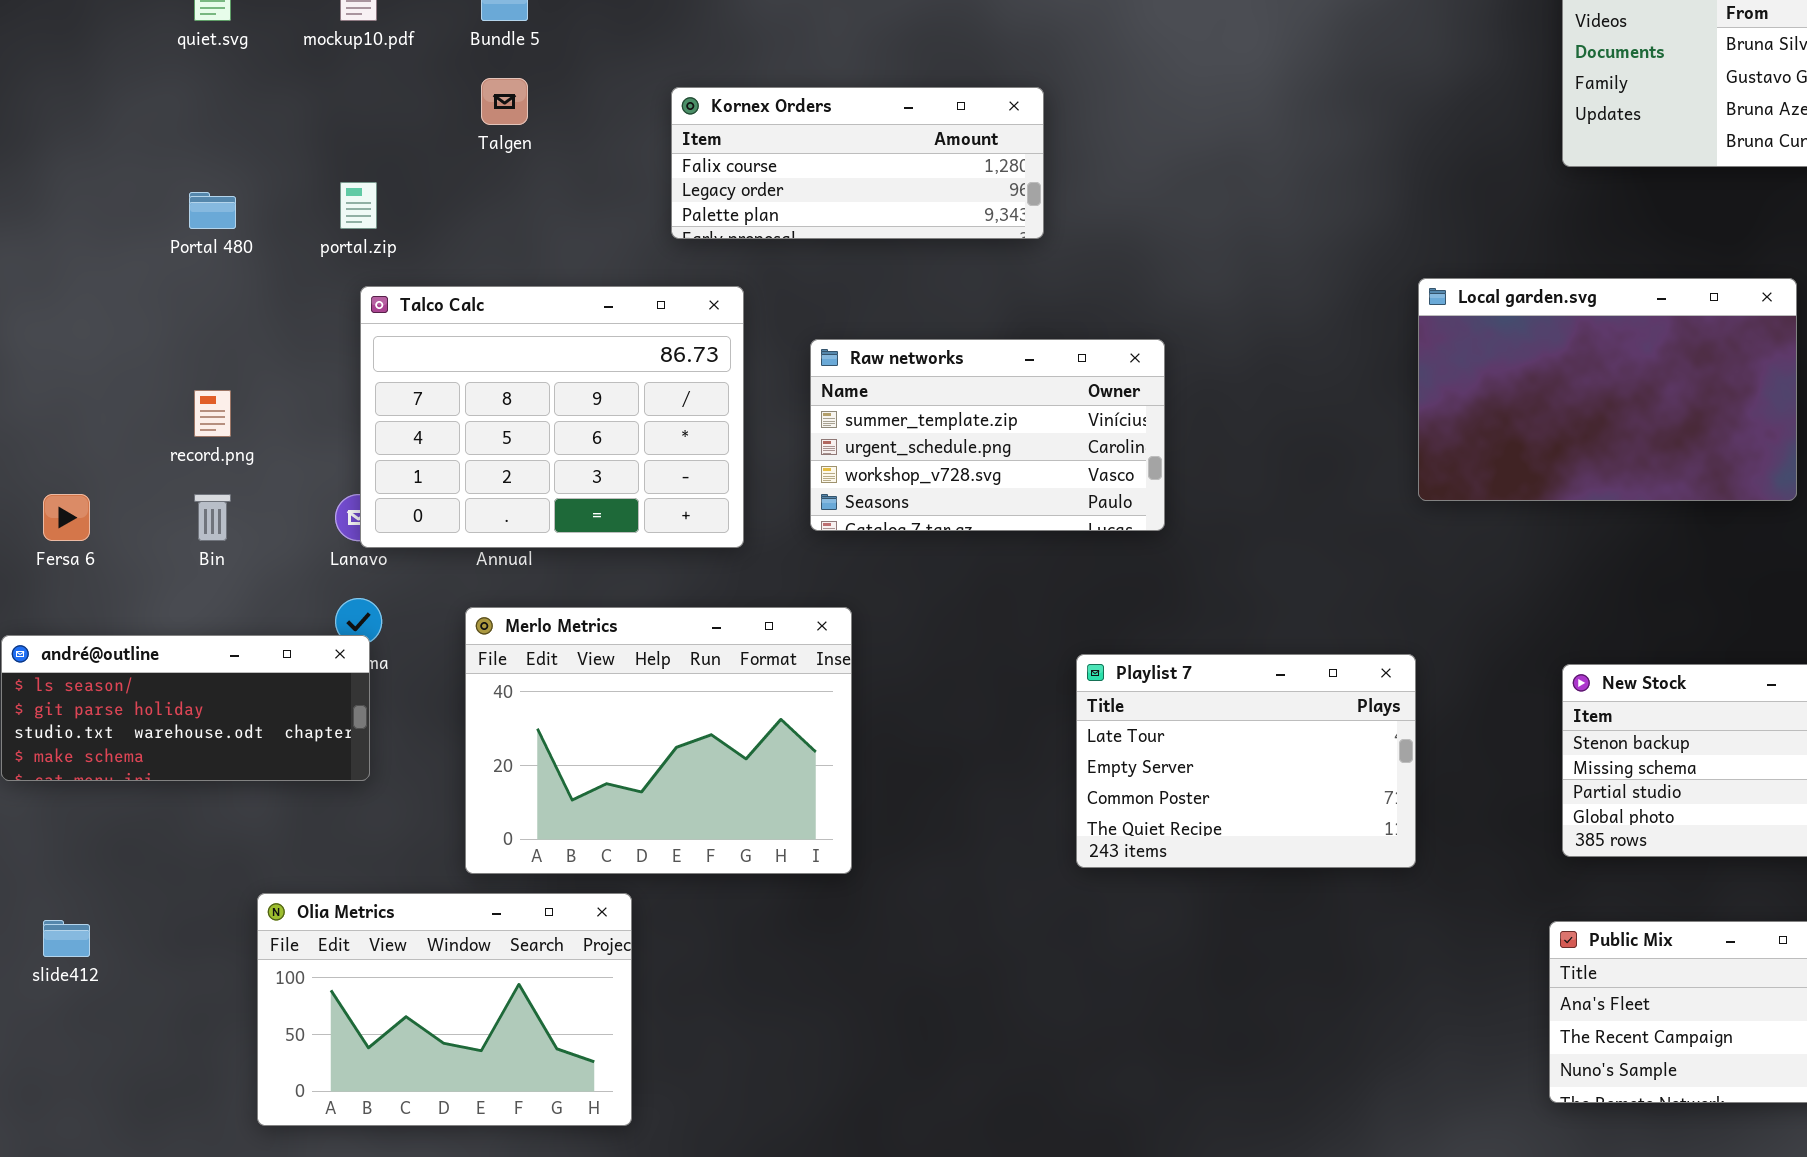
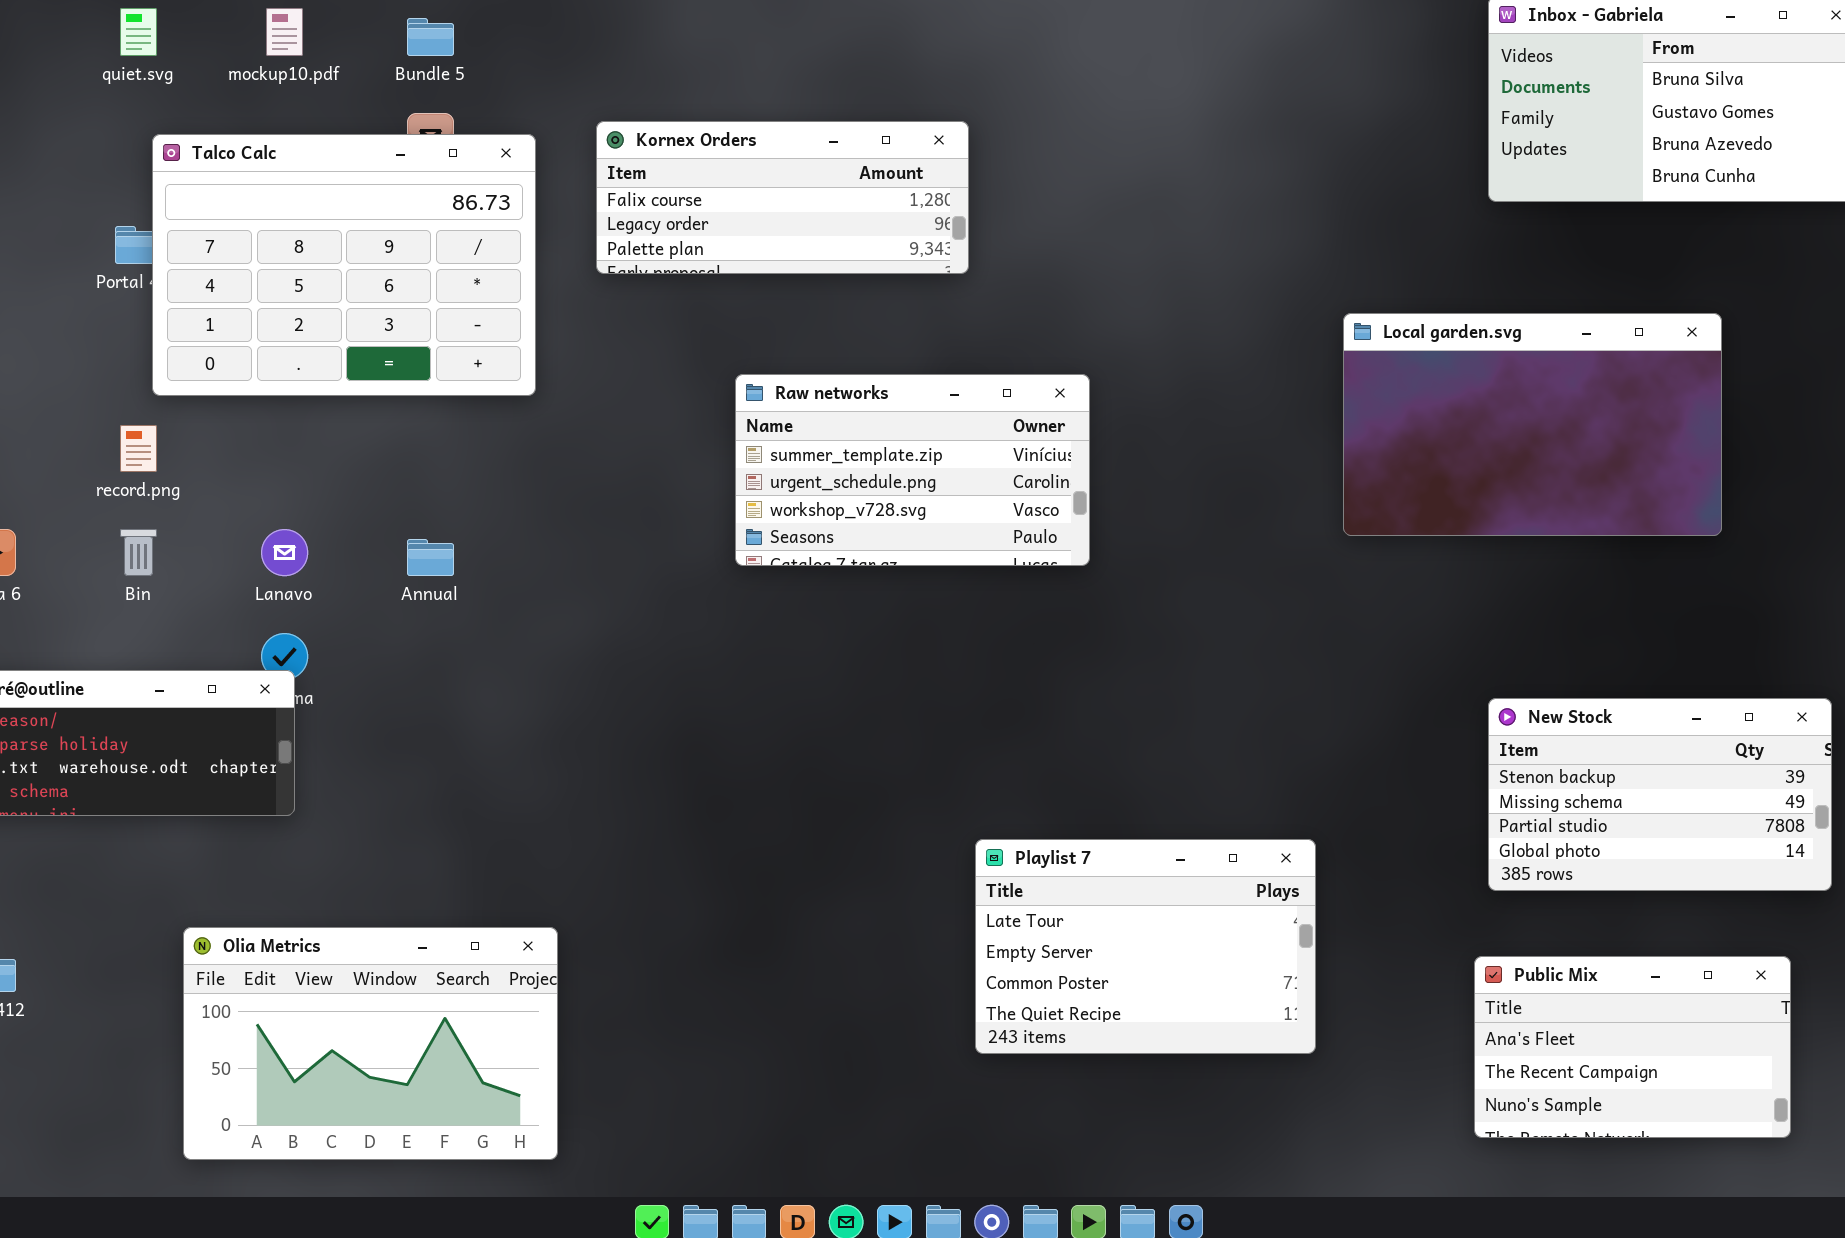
Talco Calc: [360,286,744,548] -> [152,134,536,396], moved
Merlo Metrics: [465,607,852,874] -> none, closed
Playlist 7: [1076,654,1416,868] -> [975,839,1316,1054], moved

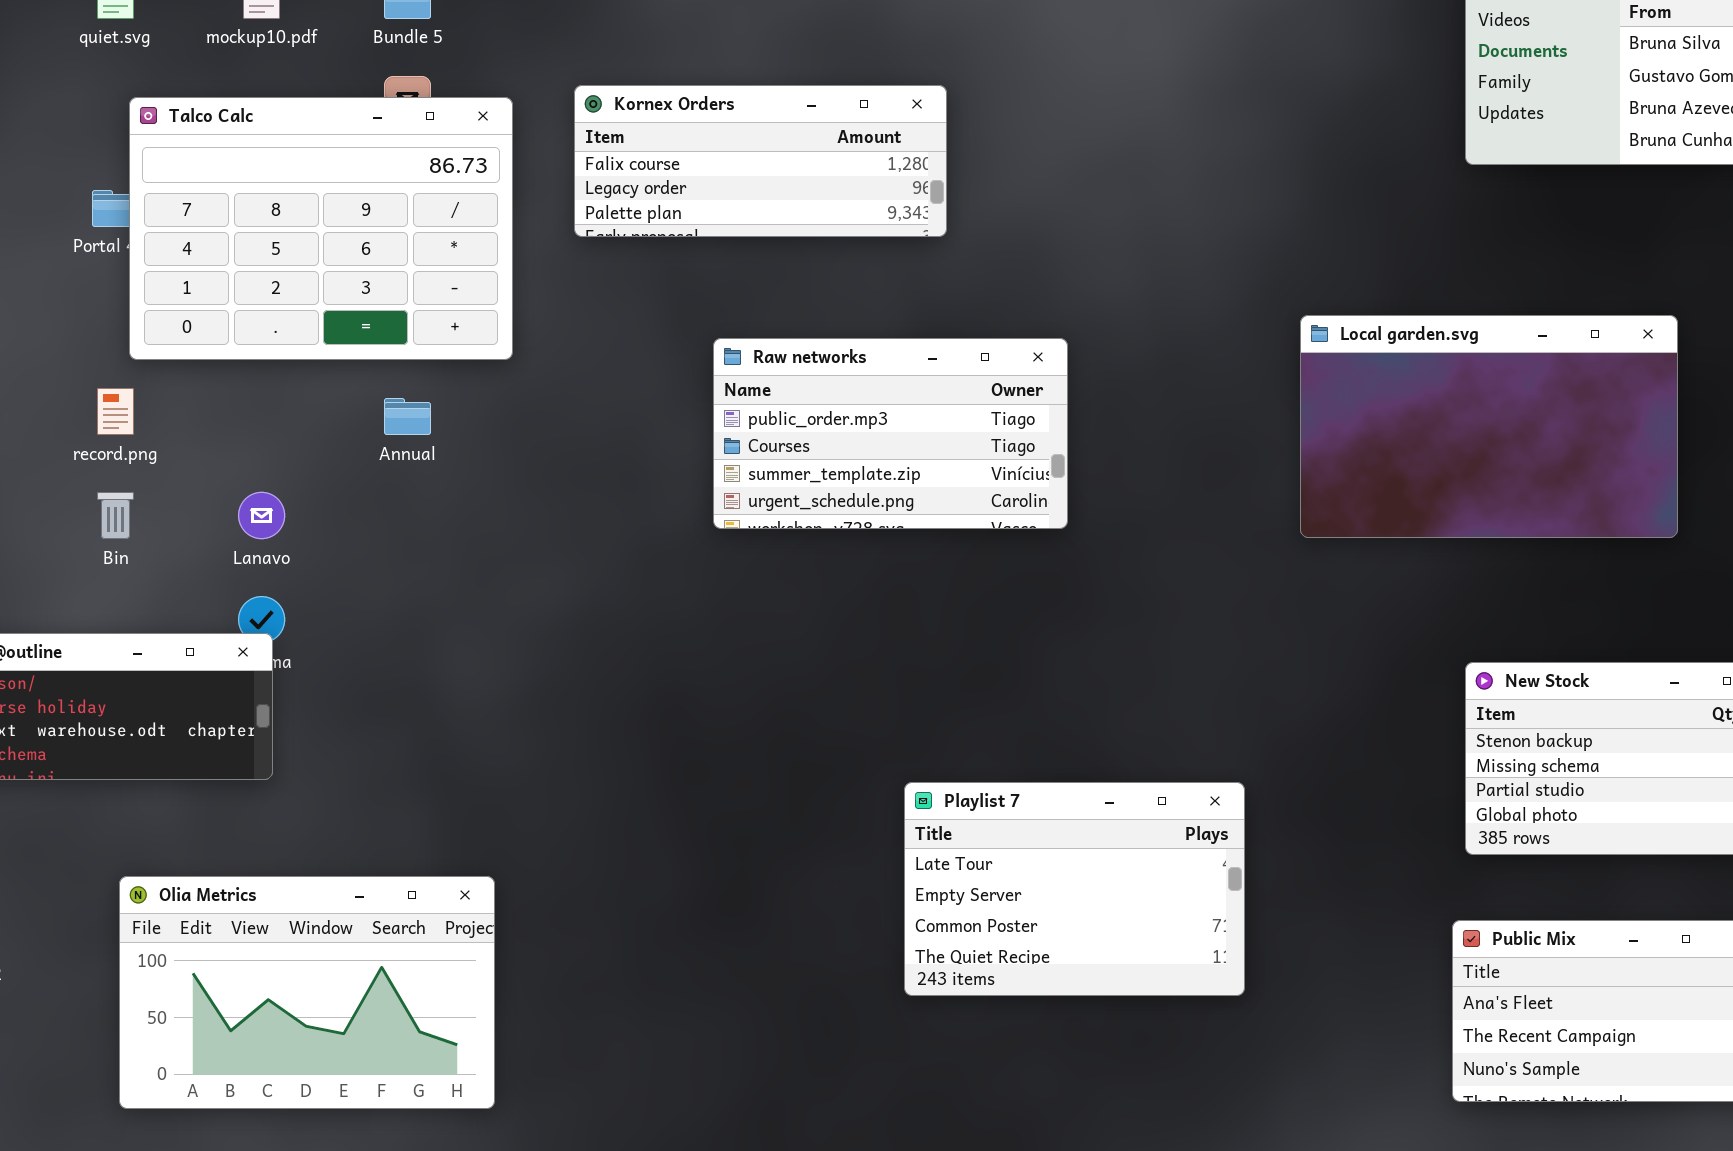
Local garden.svg: [1343,313,1722,536] -> [1300,315,1678,538], moved
Raw networks: [735,374,1090,566] -> [713,338,1068,529], scrolled up 2 rows
Annual: [407,539,454,576] -> [384,398,431,435], moved
Playlist 7: [975,839,1316,1054] -> [904,782,1245,996], moved
Olia Metrics: [183,927,558,1160] -> [119,876,495,1109], moved

